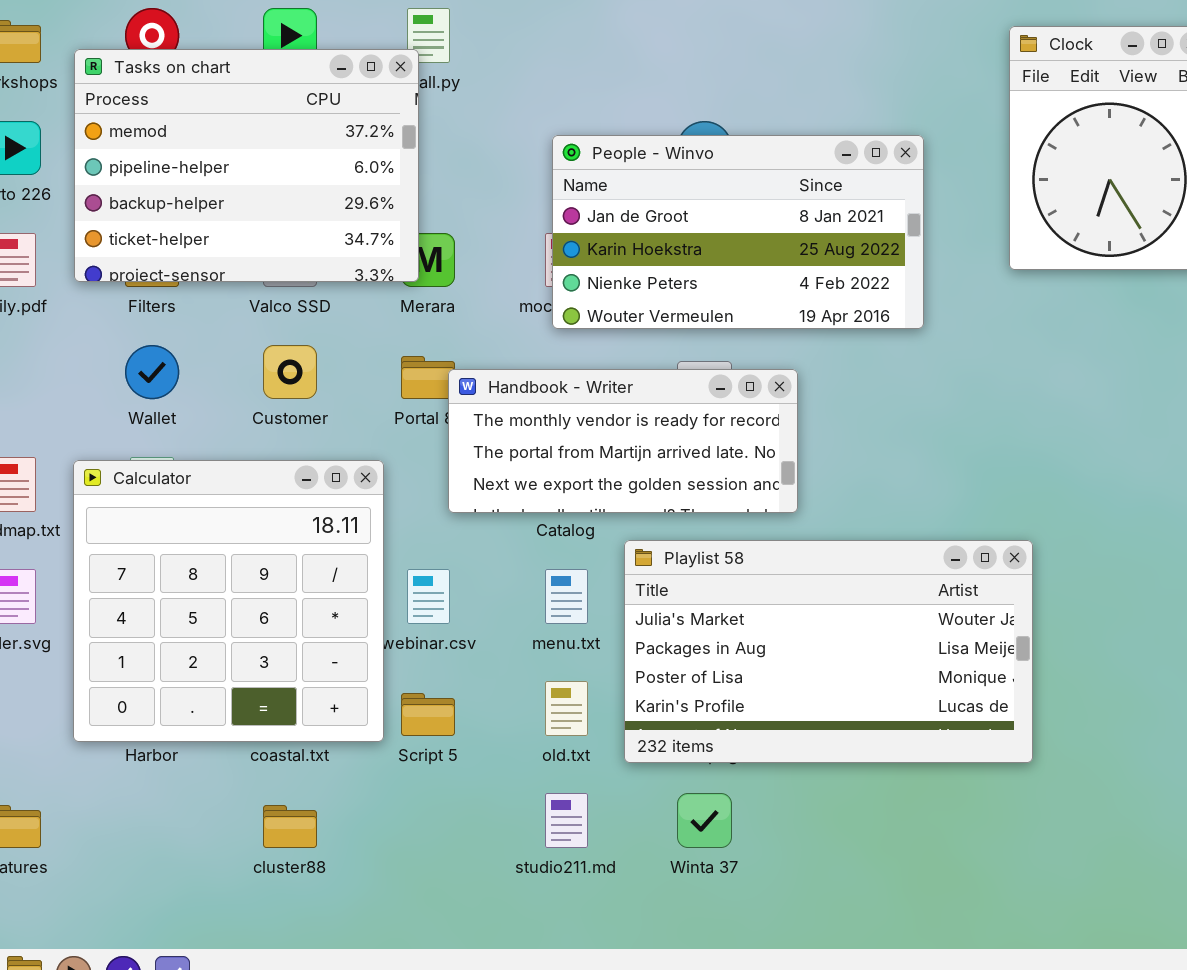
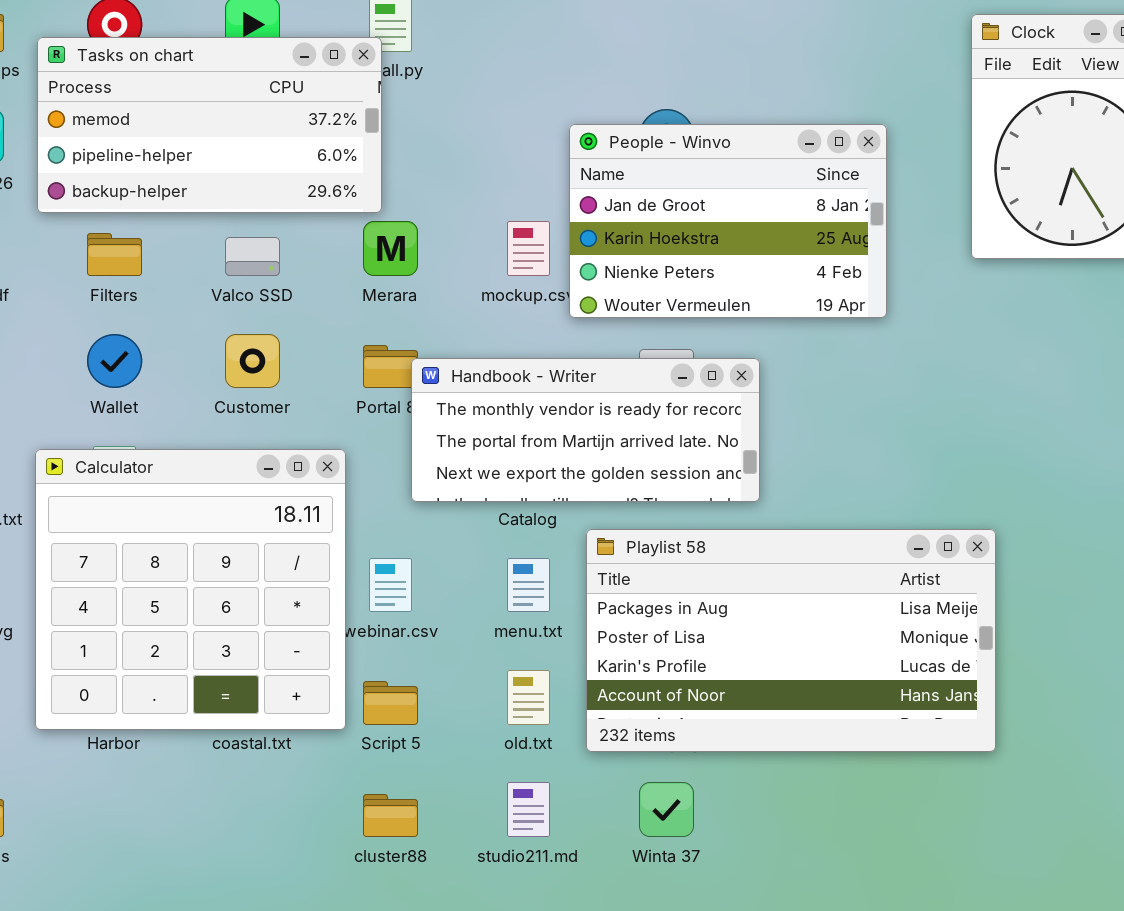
Tasks on chart: [74,49,419,282] -> [37,37,382,213], resized
People - Winvo: [552,135,924,329] -> [569,124,887,318], resized
Playlist 58: [624,540,1033,763] -> [586,529,996,752], scrolled down 1 row
cluster88: [263,805,317,848] -> [363,794,418,837], moved

